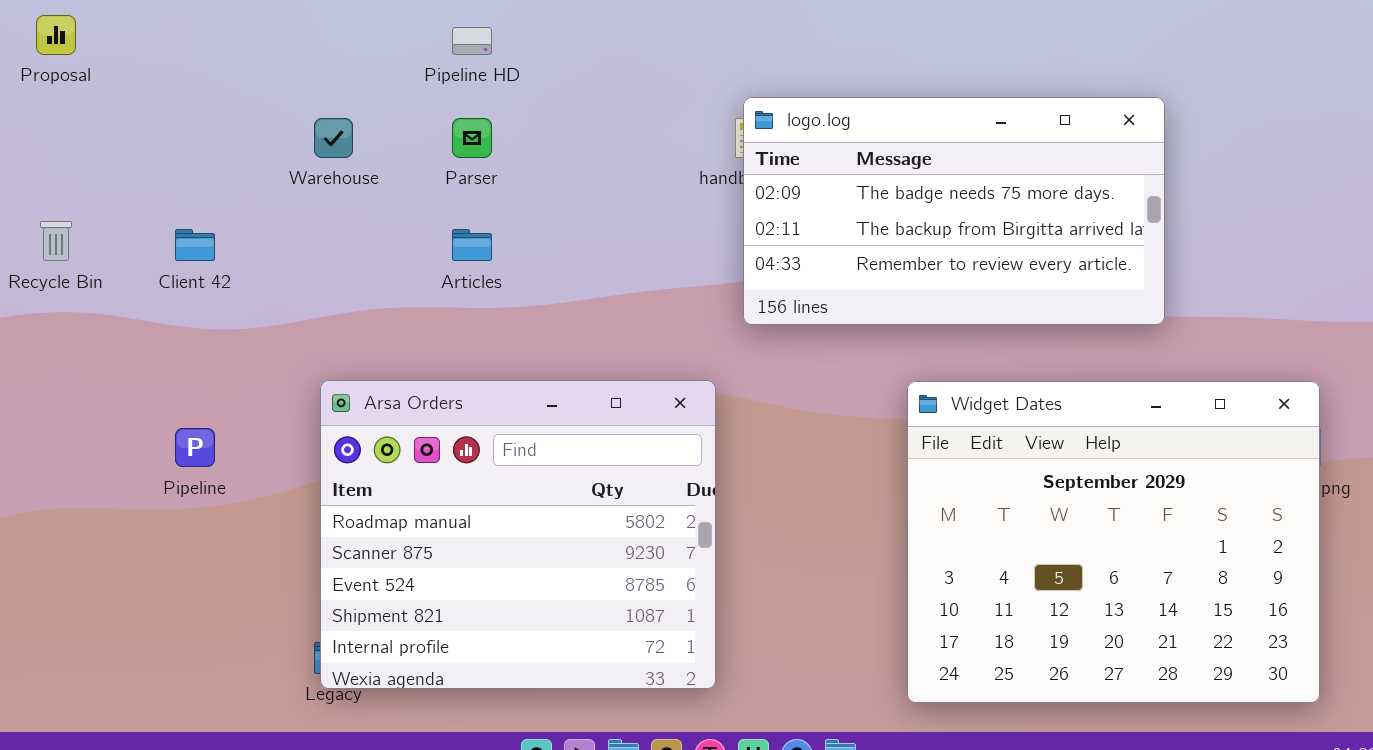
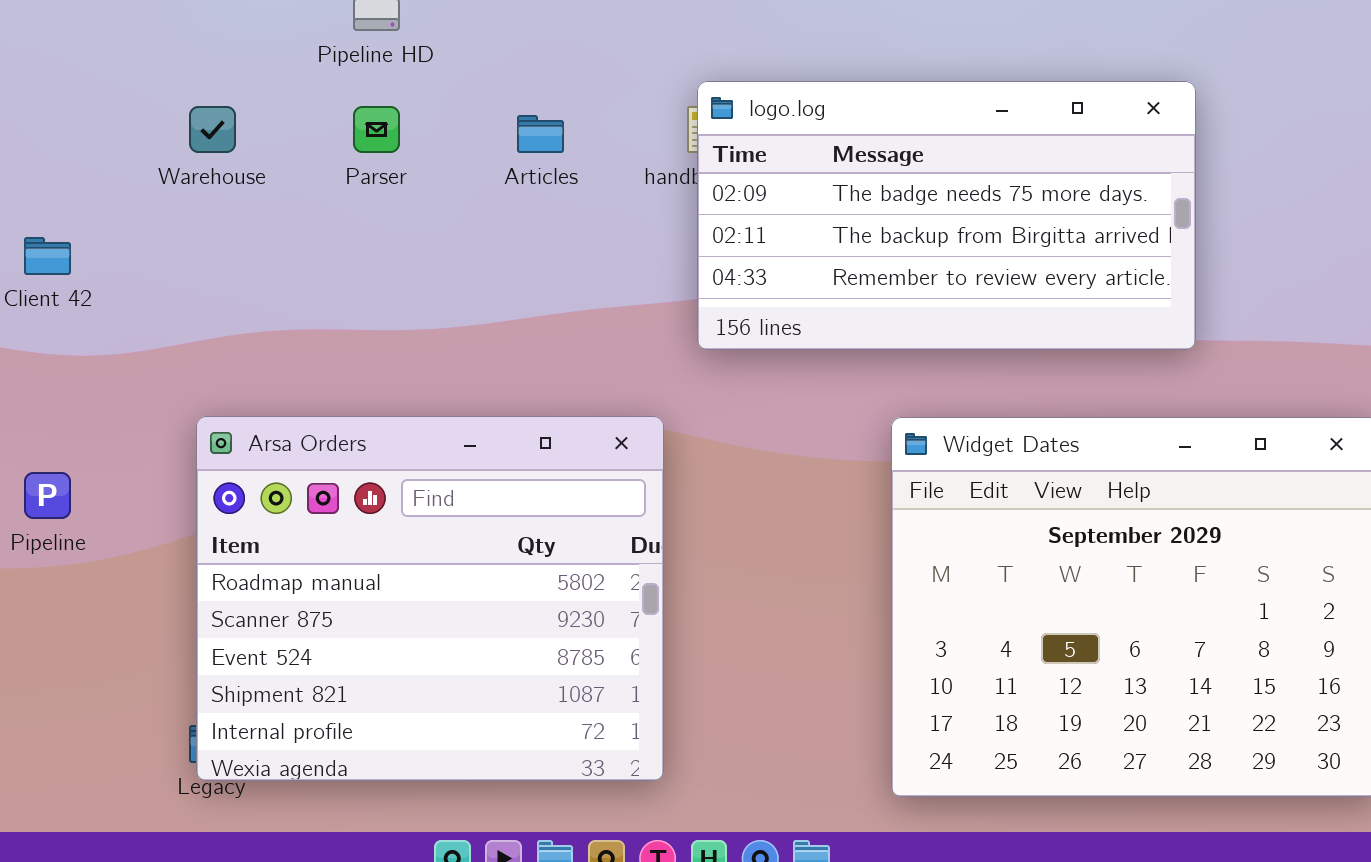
Articles: [452,229,492,261] -> [517,115,564,153], moved

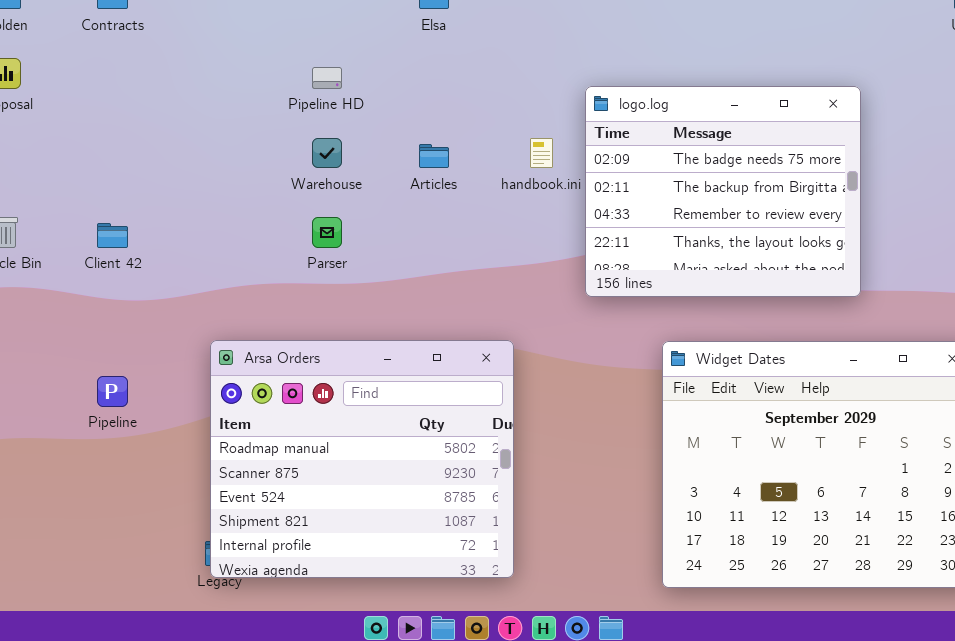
logo.log: [697,81,1196,350] -> [585,86,861,297], resized
Warehouse: [189,106,236,153] -> [312,138,342,168], moved
Parser: [353,106,400,153] -> [312,217,342,248], moved

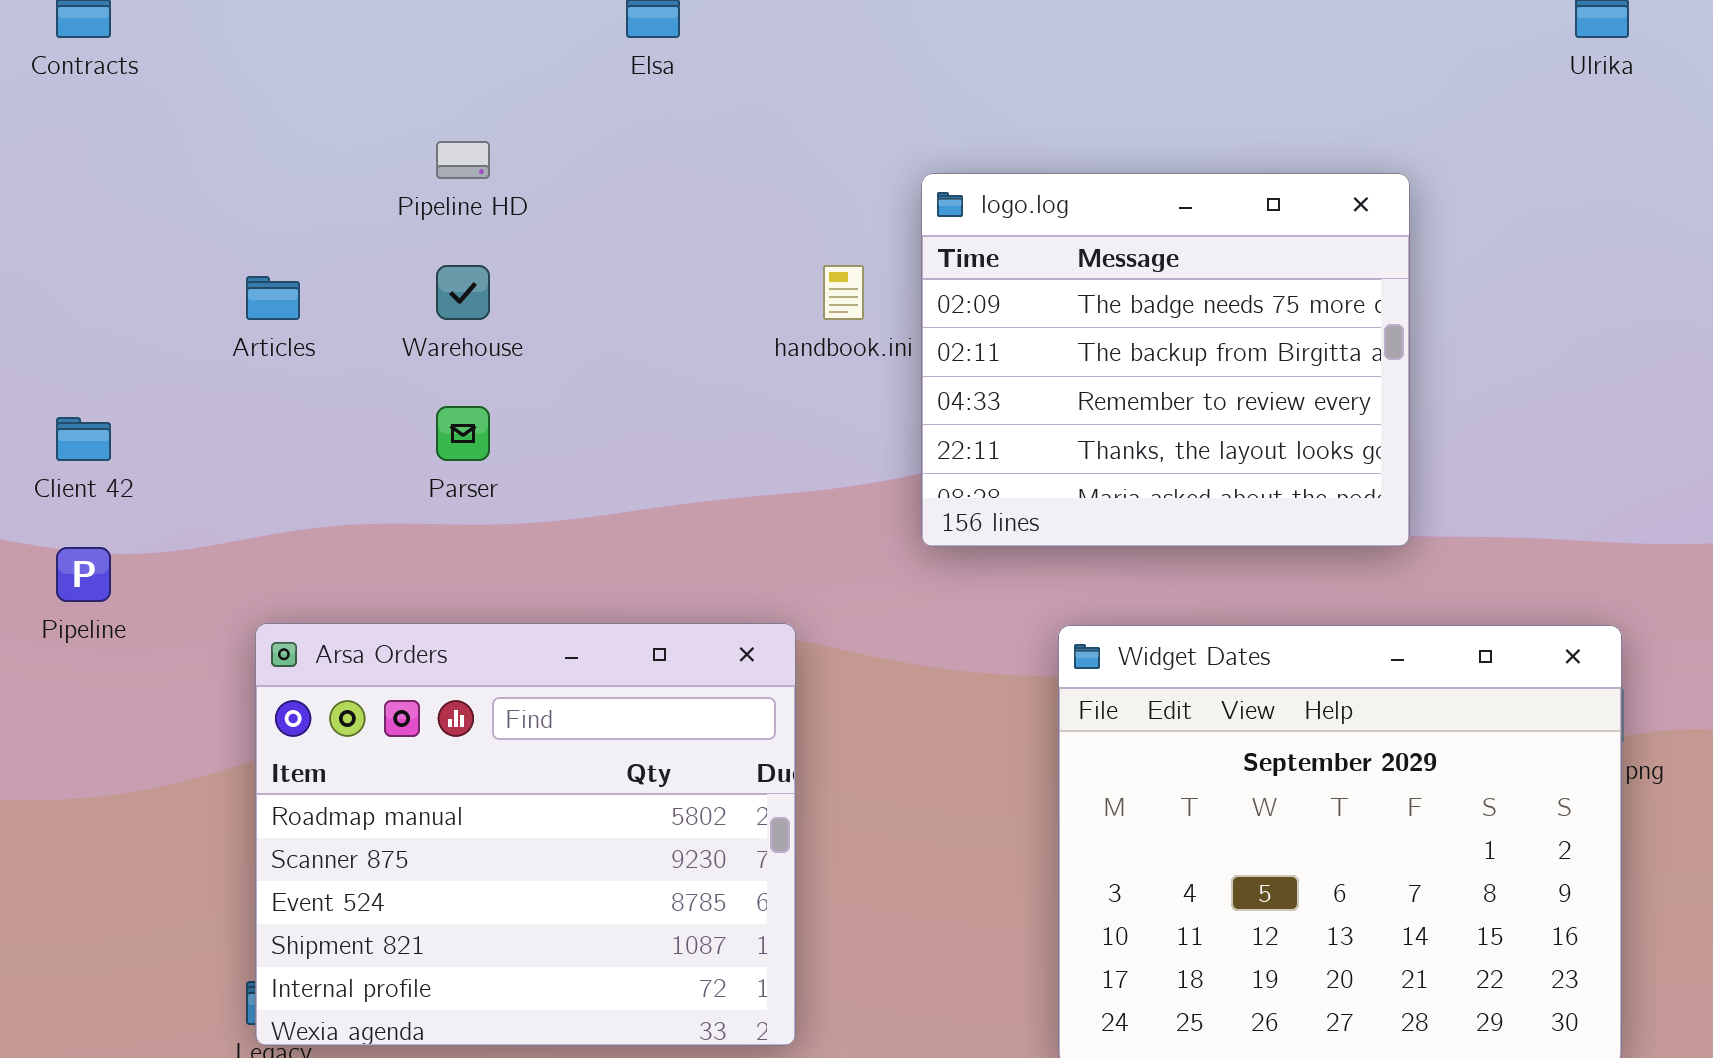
Articles: [419,144,449,168] -> [246,276,300,320], moved
Pipeline: [97,376,128,407] -> [56,547,111,602], moved

